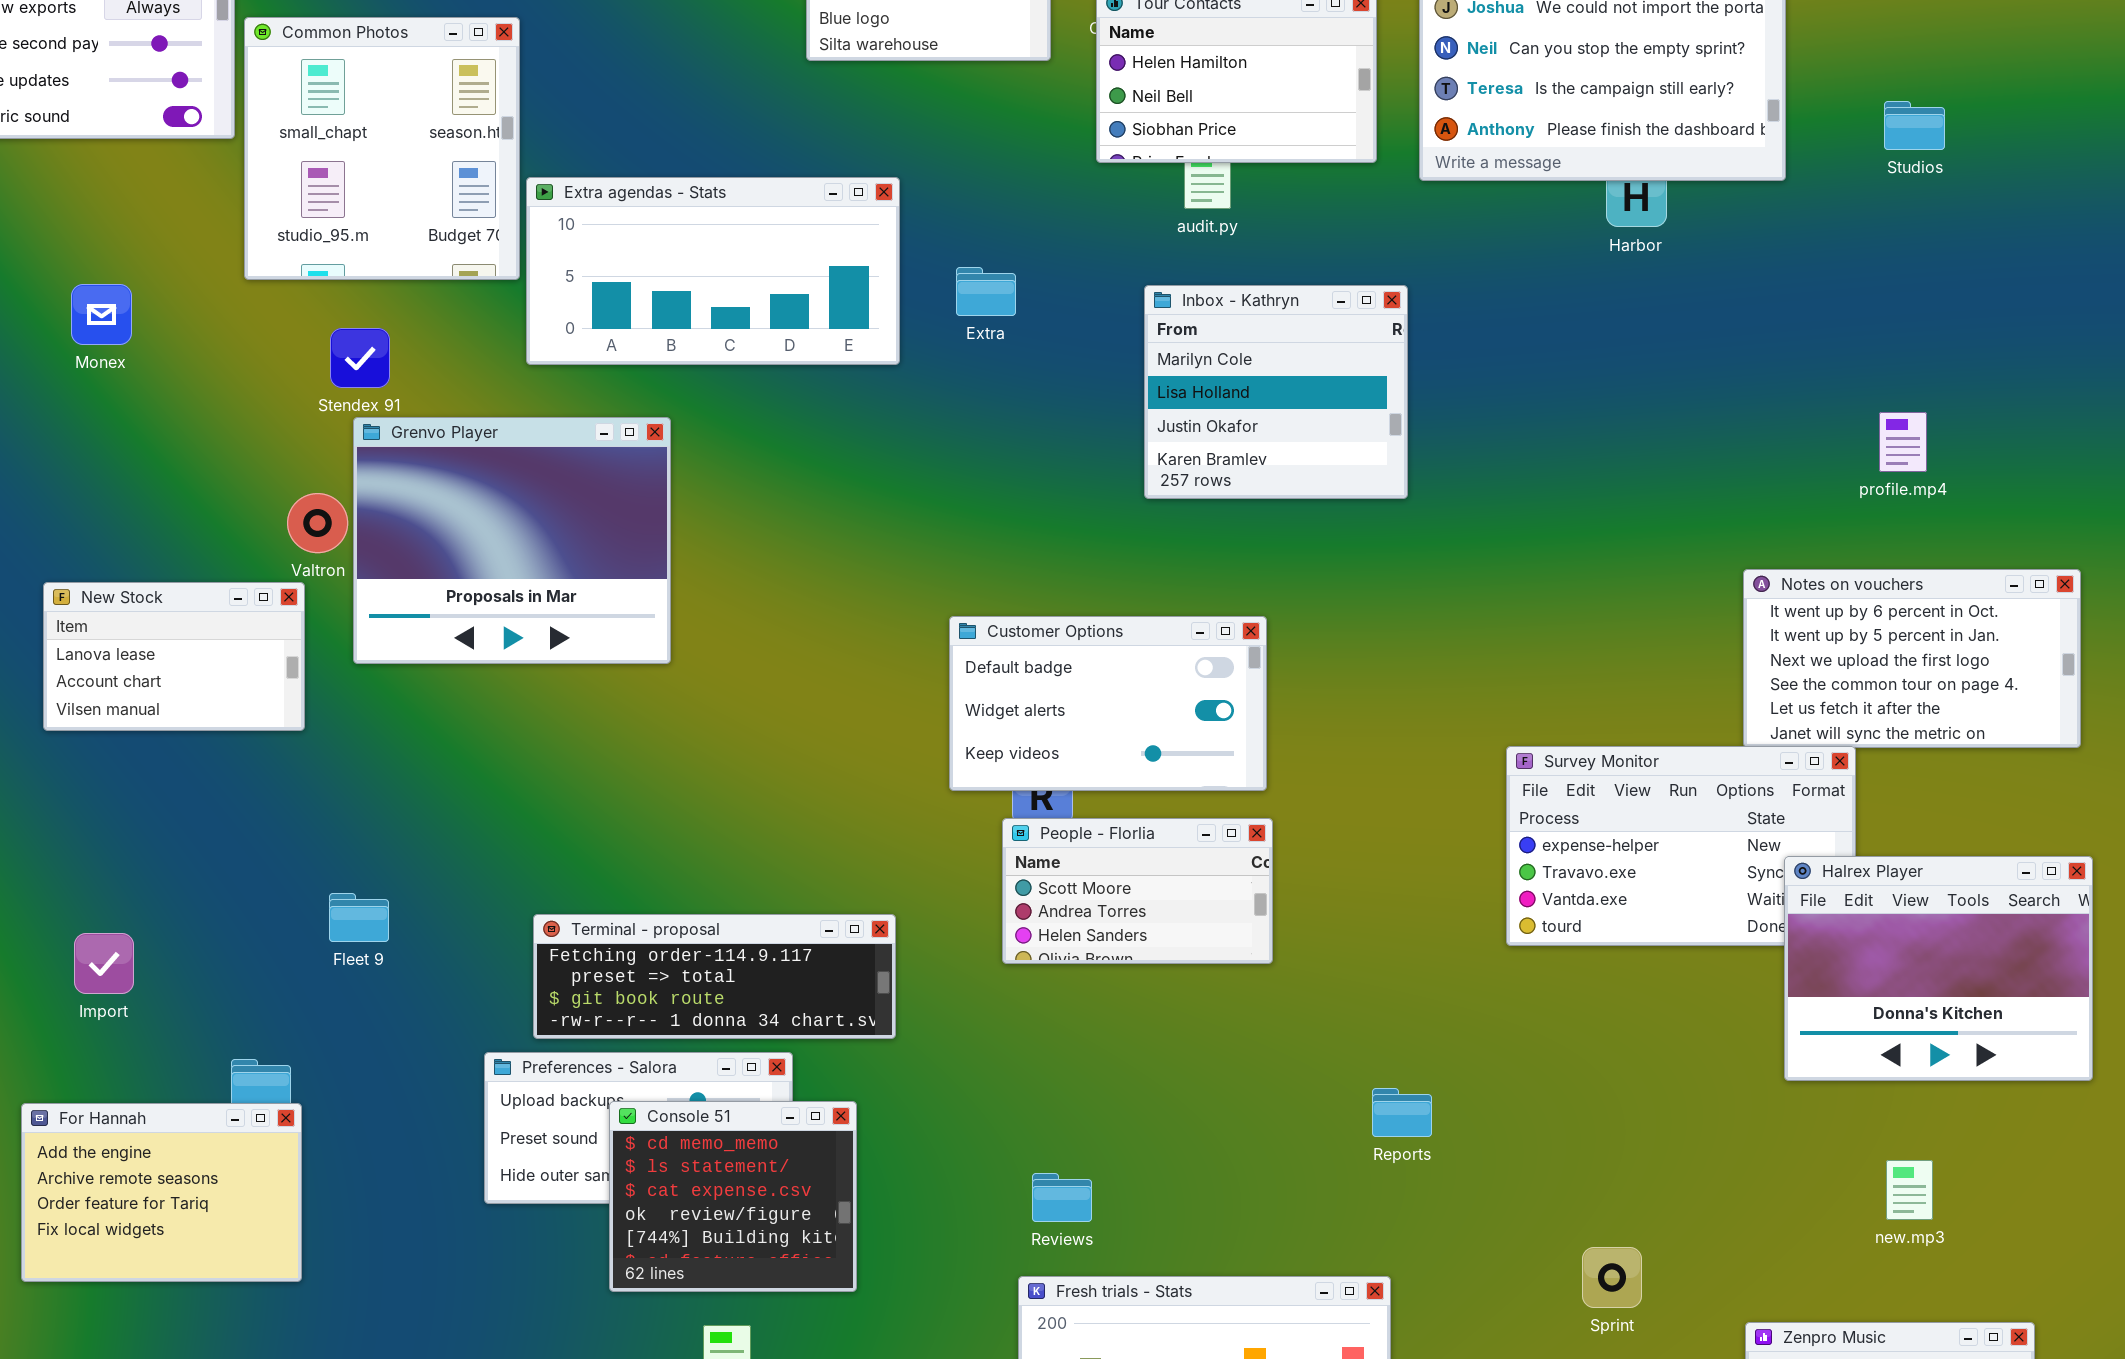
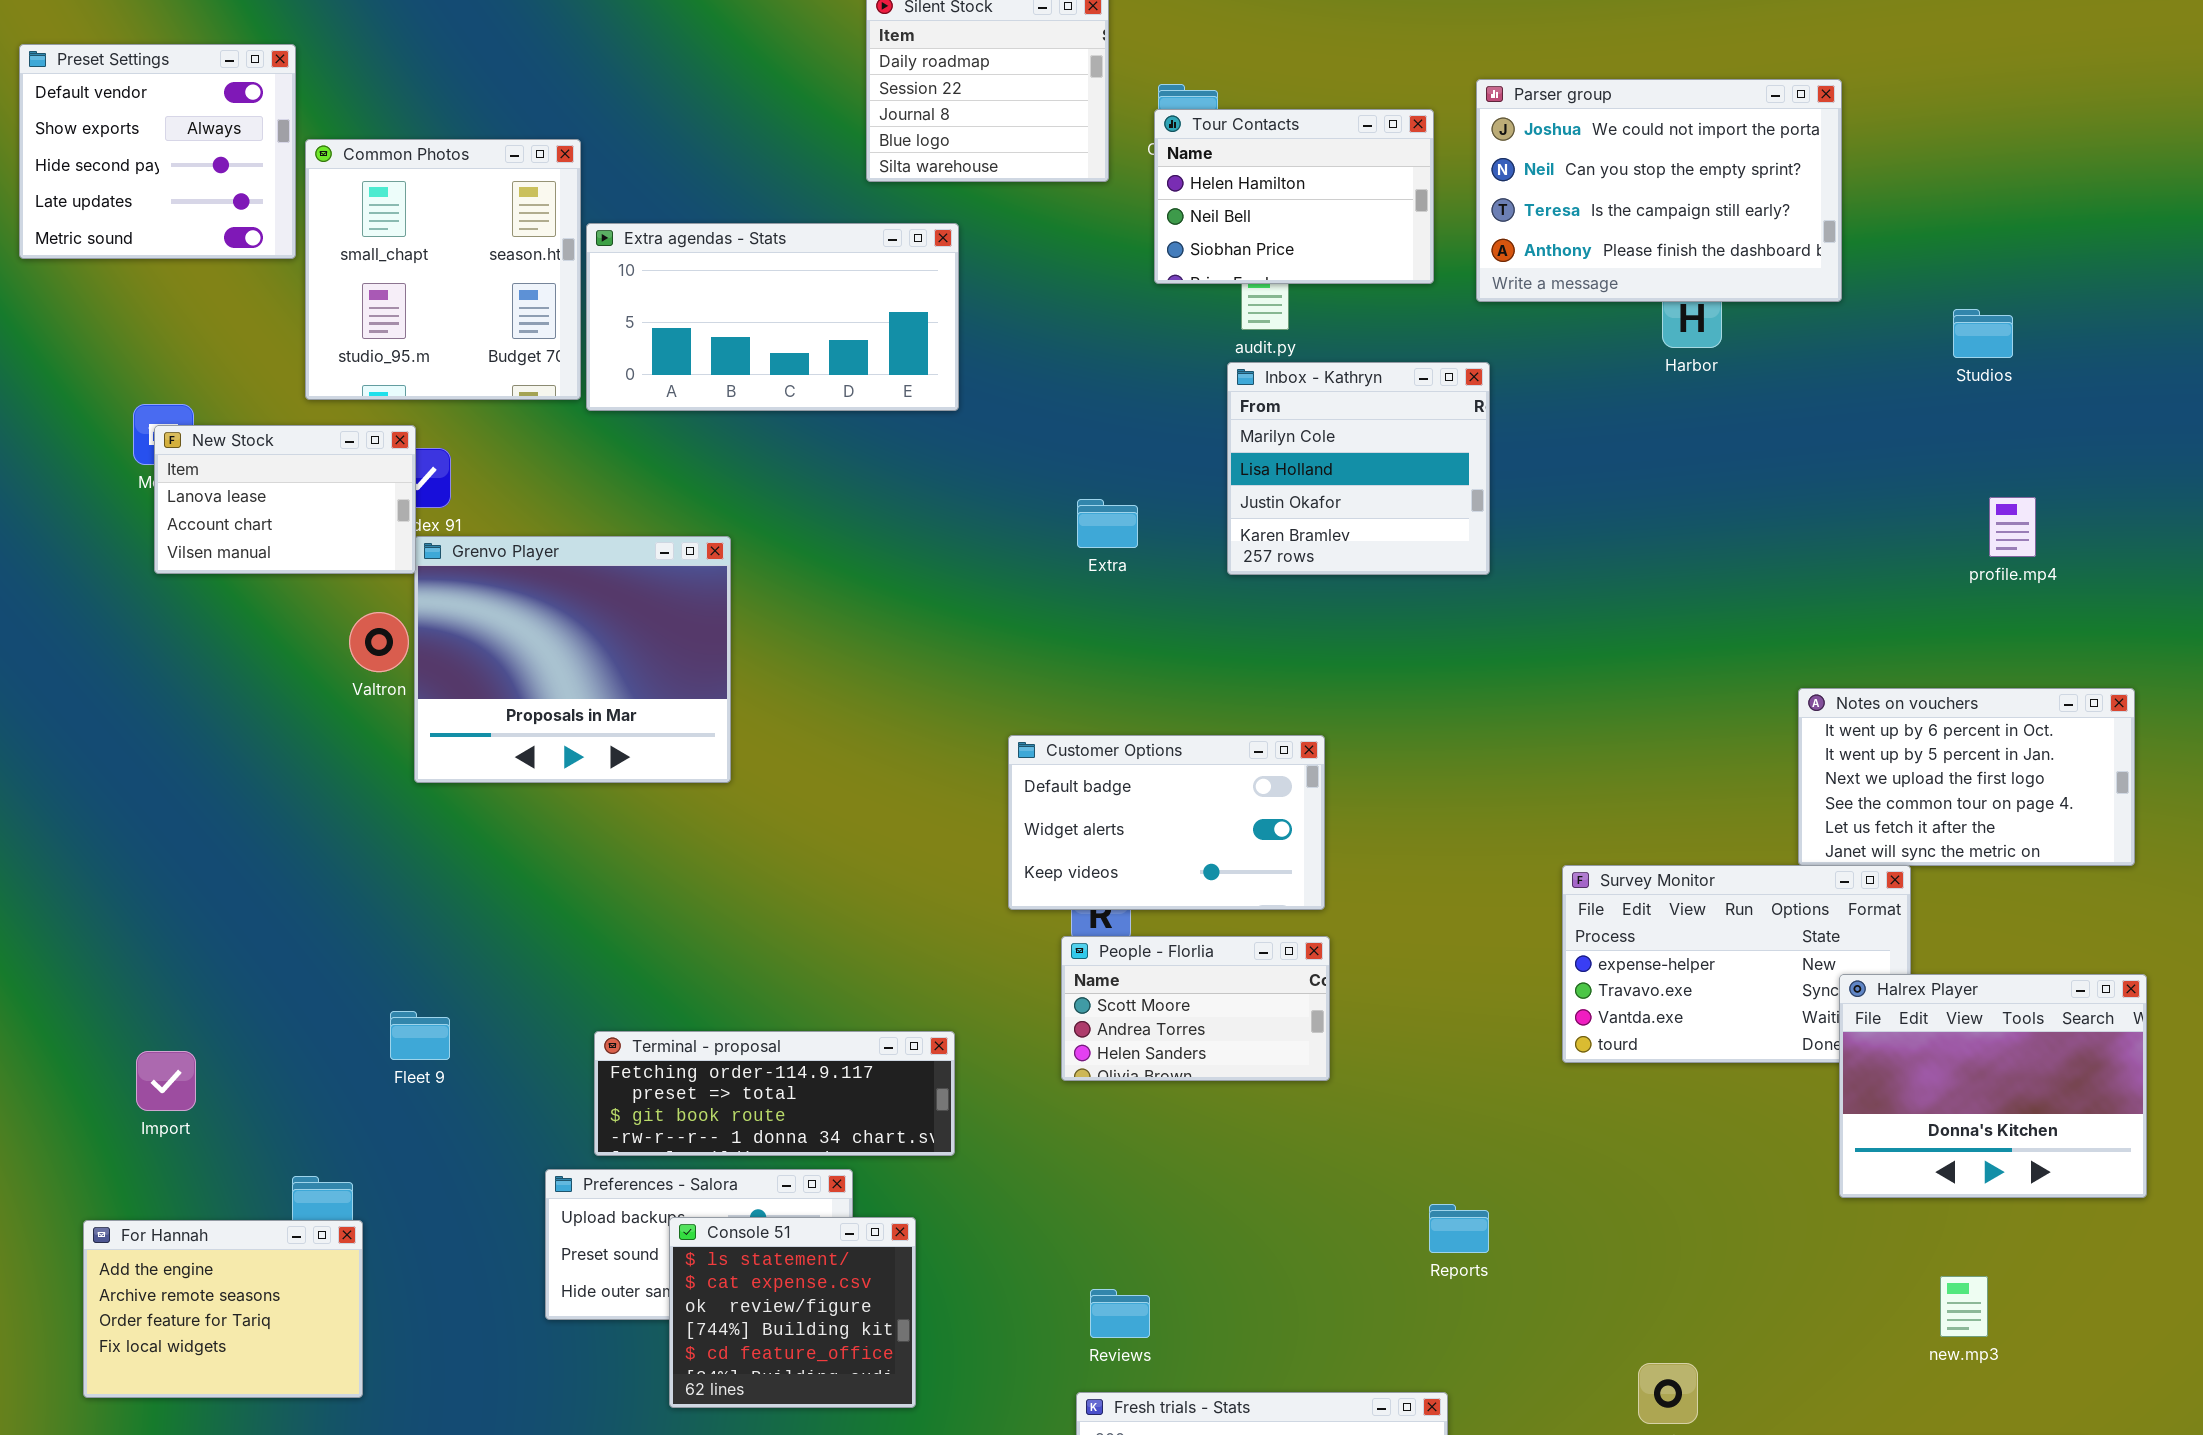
Studios: [1884,101,1945,150] -> [1953,309,2013,358], moved
Extra agendas - Stats: [526,177,900,365] -> [586,223,959,411], moved
Extra: [956,267,1016,316] -> [1077,499,1138,548], moved
Inbox - Kathryn: [1144,285,1408,499] -> [1227,362,1490,575], moved
profile.mp4: [1879,412,1927,472] -> [1989,497,2036,557], moved
New Stock: [43,582,305,731] -> [154,425,416,574], moved
Console 51: [609,1101,857,1292] -> [669,1217,916,1408], scrolled down 1 row

